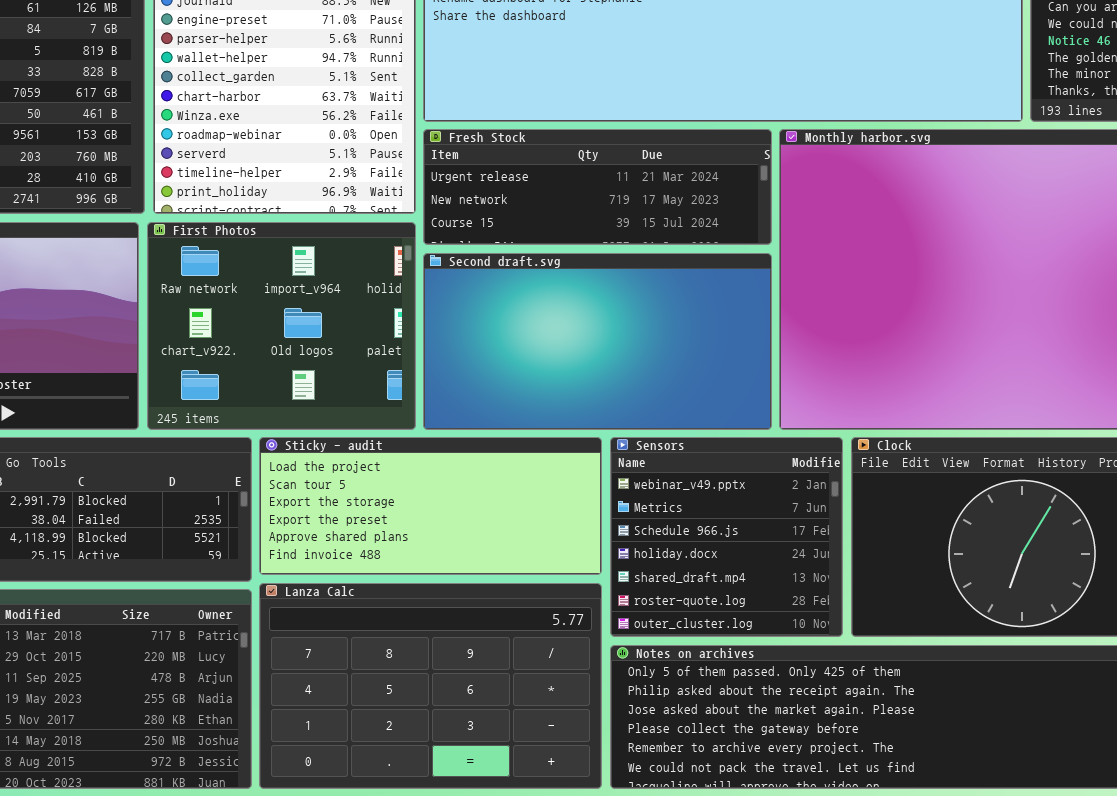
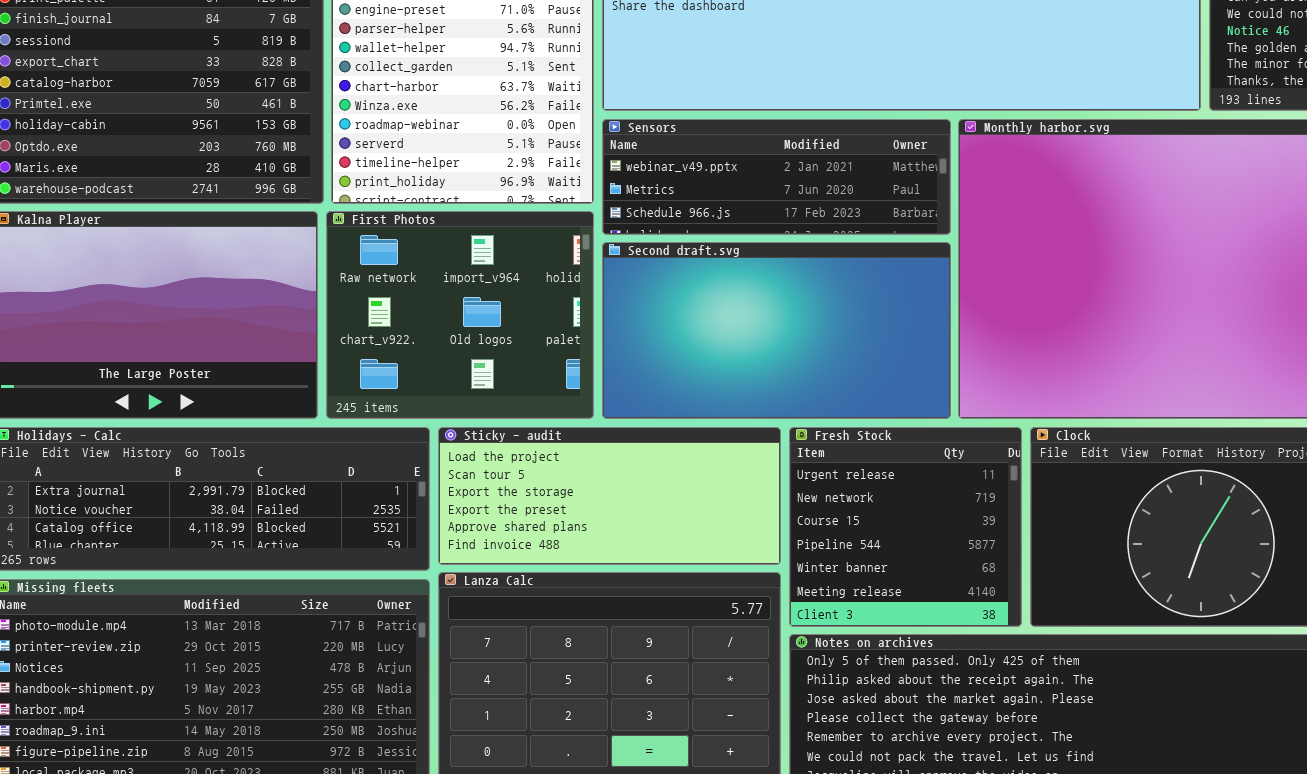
Fresh Stock: [423,129,772,245] -> [789,427,1022,627], moved, resized
Sensors: [610,437,843,637] -> [602,119,951,235], moved, resized

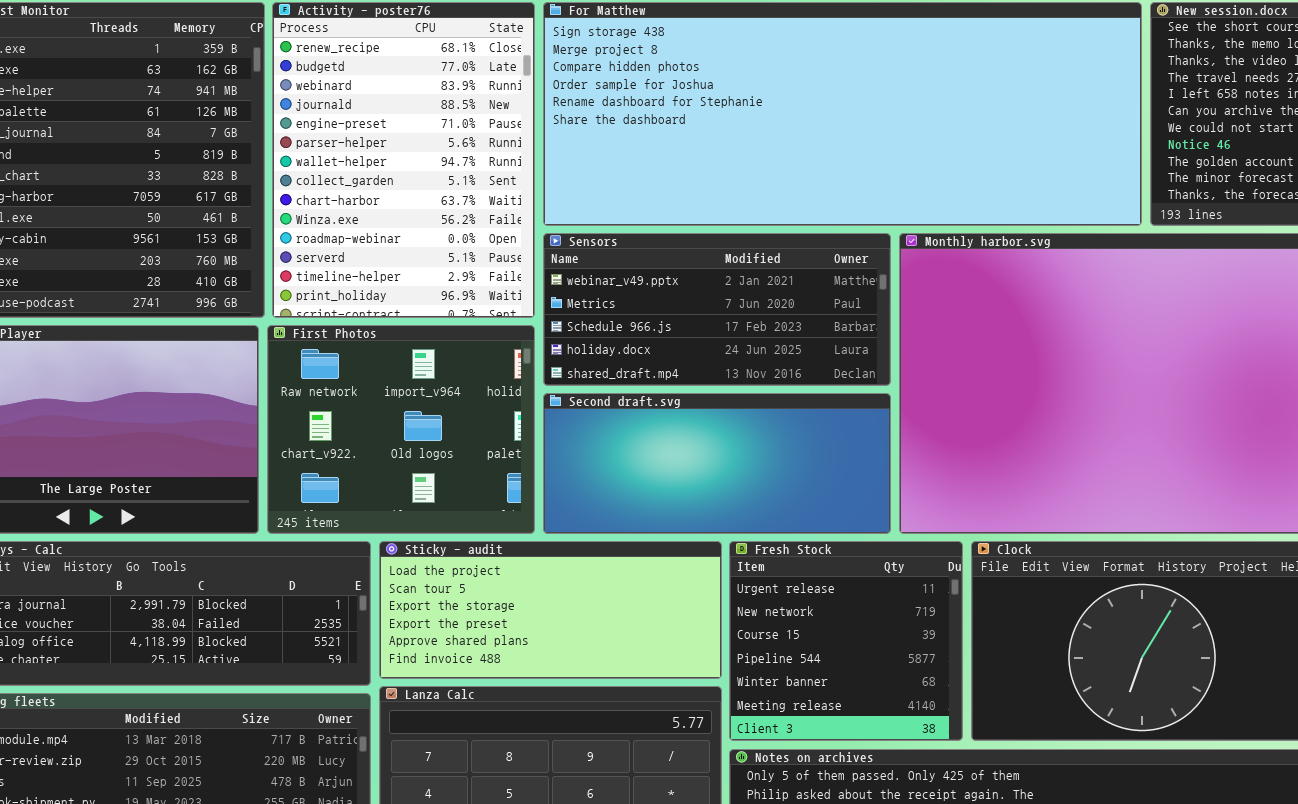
Sensors: [602,119,951,235] -> [543,233,891,386], resized
Second draft.svg: [602,242,951,419] -> [543,393,891,534], resized

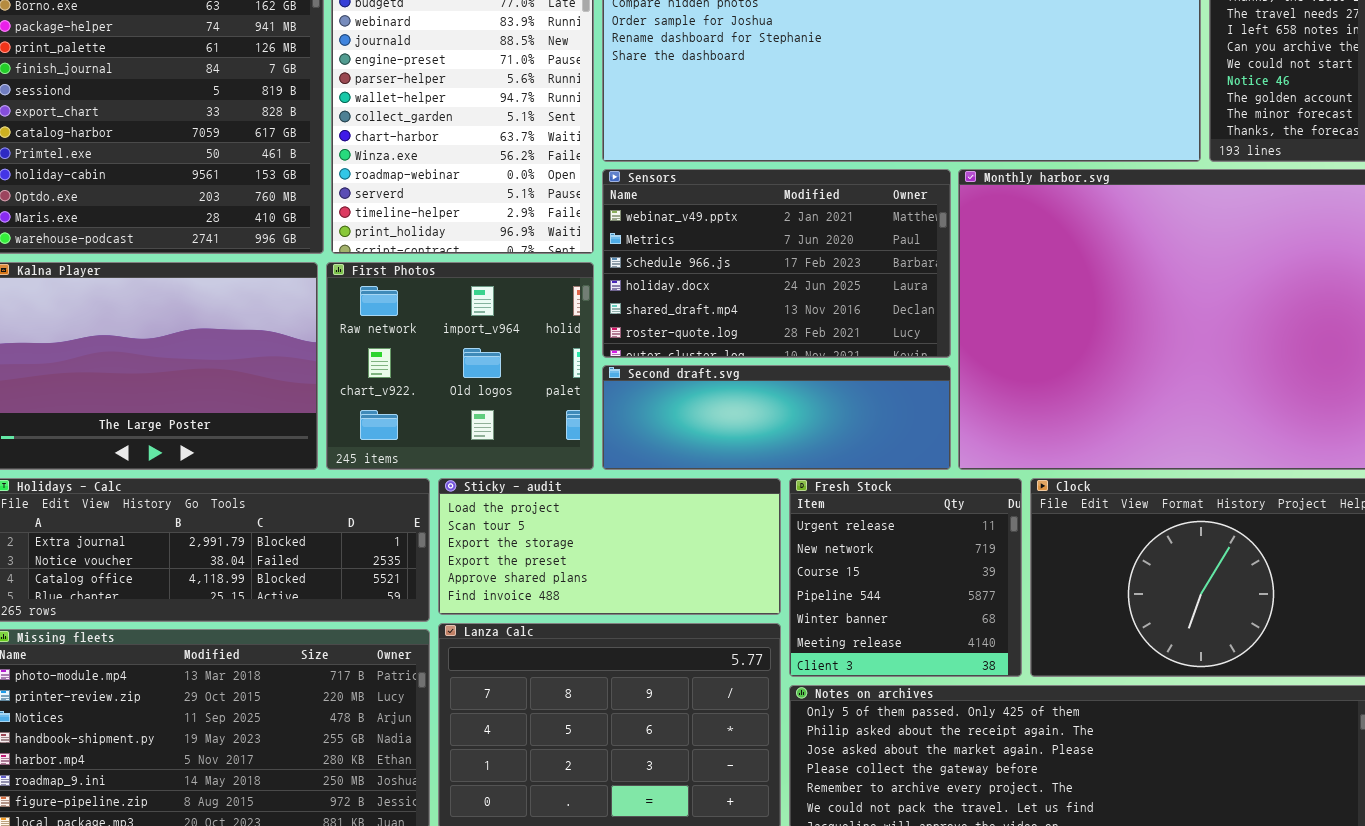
Sensors: [543,233,891,386] -> [602,169,951,358], resized
Second draft.svg: [543,393,891,534] -> [602,365,951,470], resized

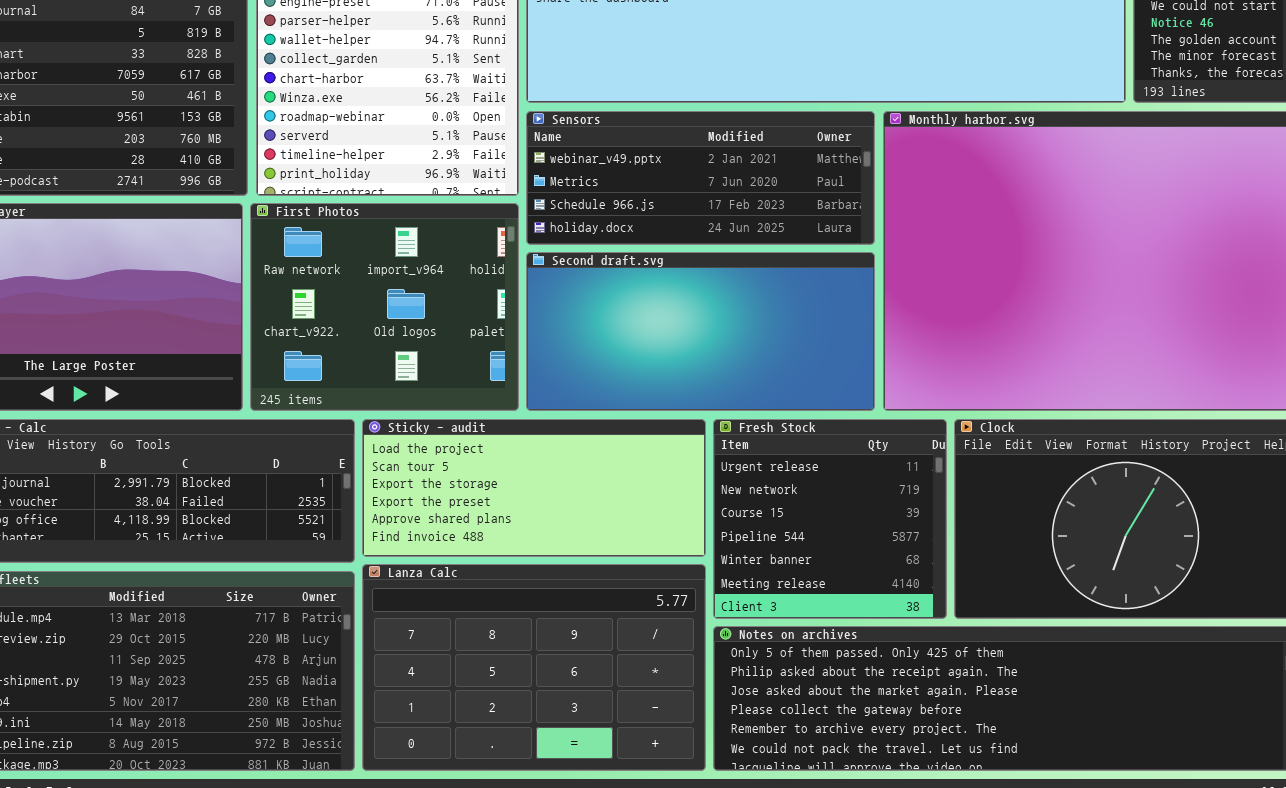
Sensors: [602,169,951,358] -> [526,111,875,245], resized
Second draft.svg: [602,365,951,470] -> [526,252,875,411], resized

